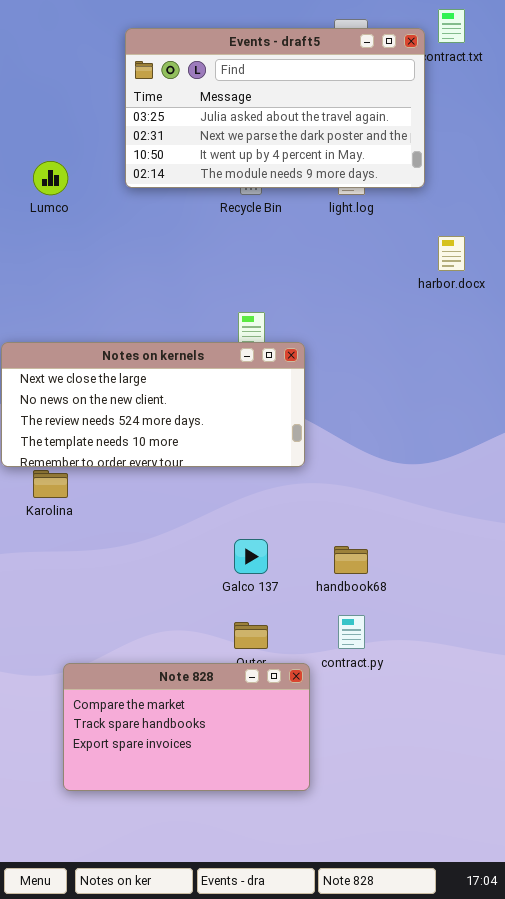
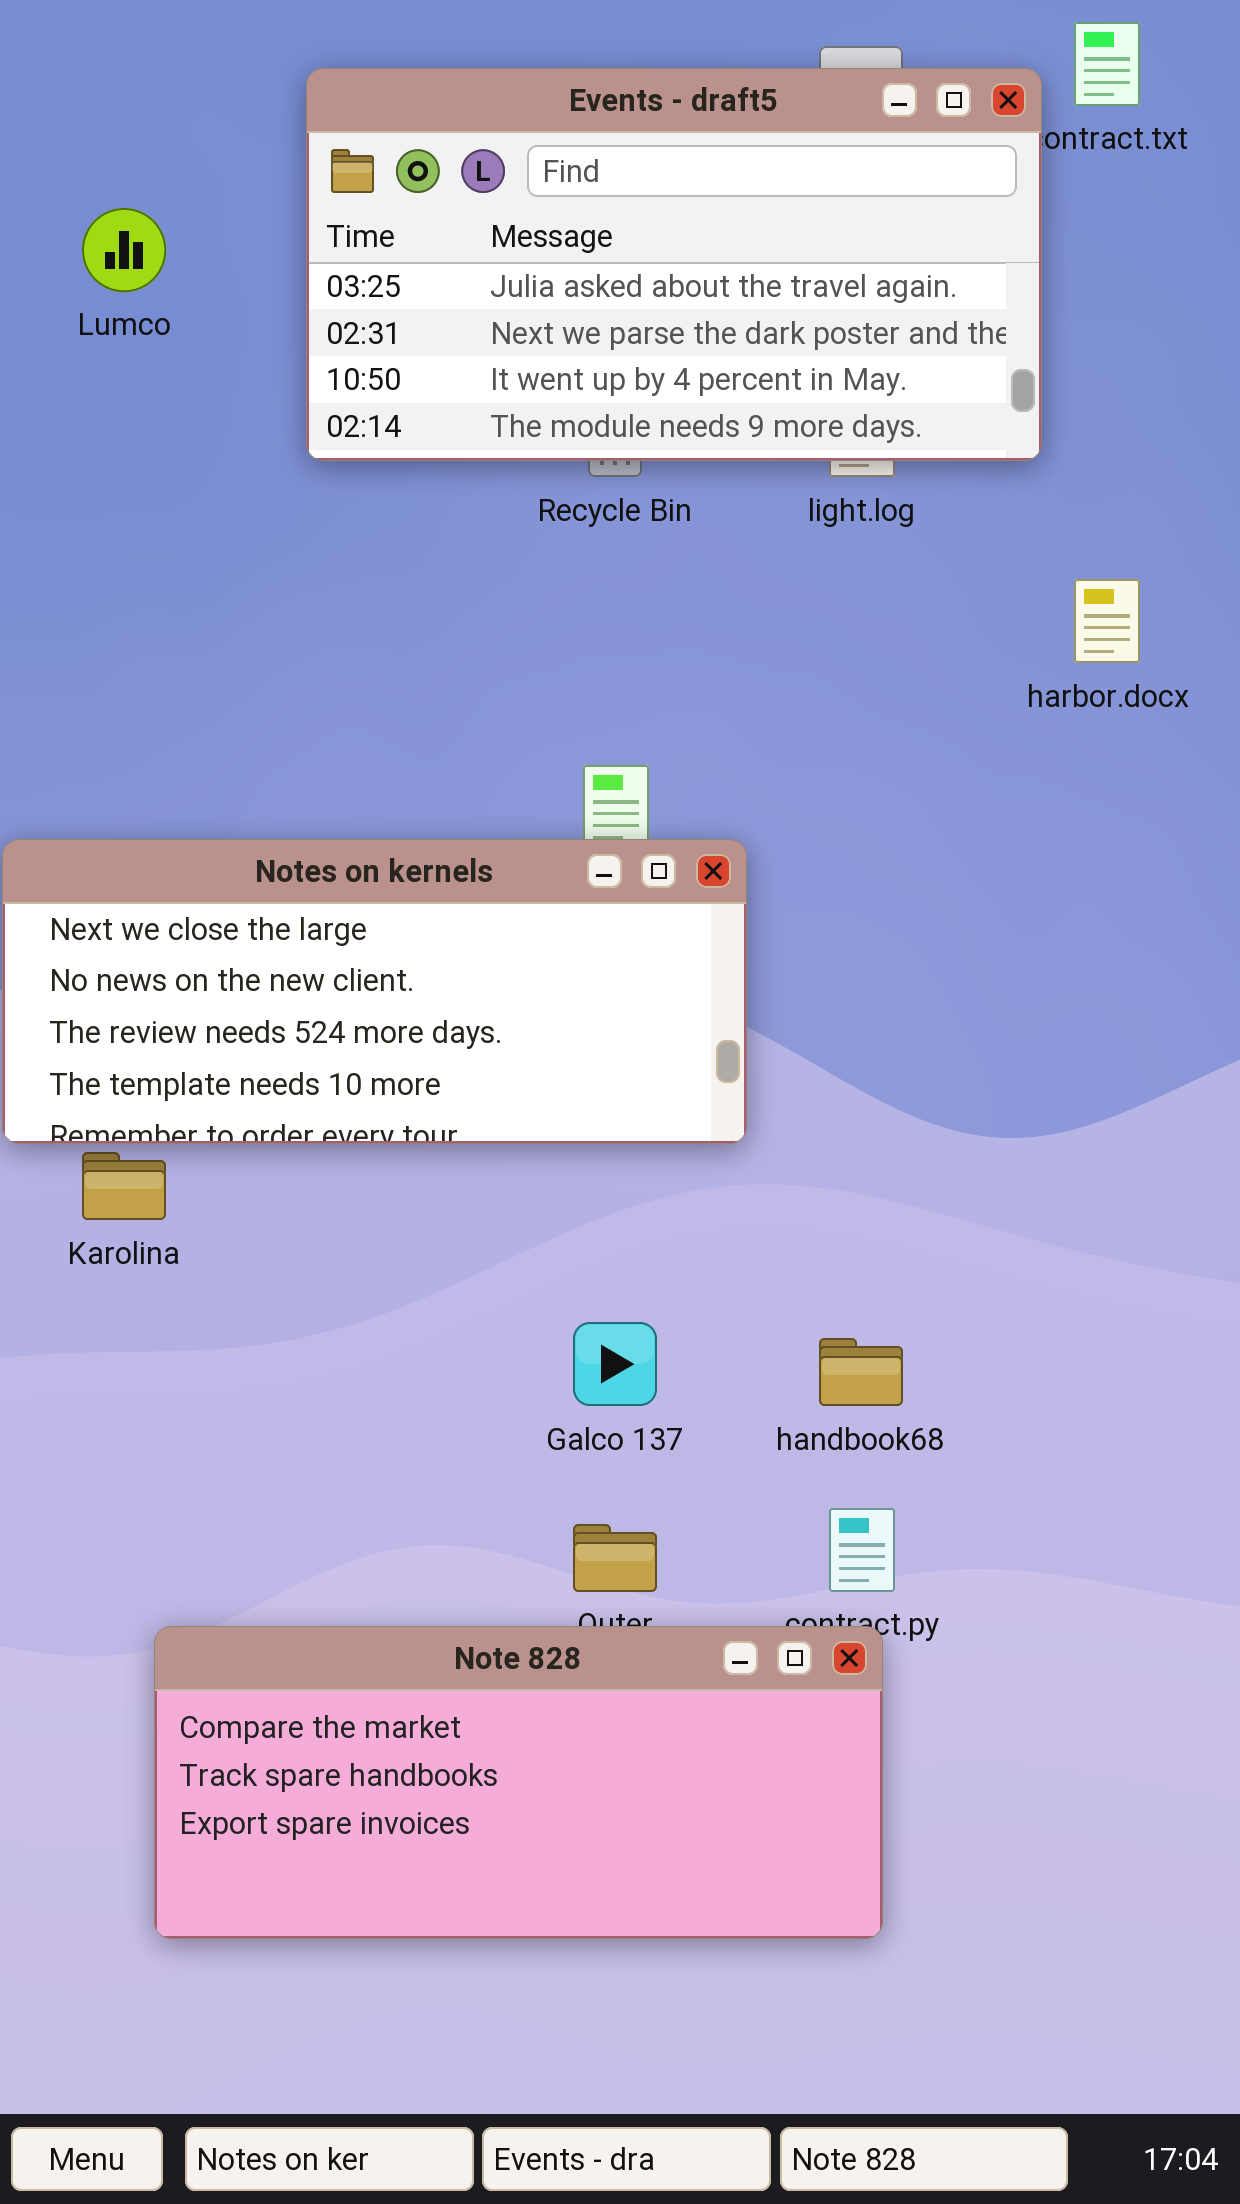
Lumco: [33,161,68,195] -> [82,208,166,292], moved
Note 828: [63,663,310,791] -> [154,1626,883,1939], resized

